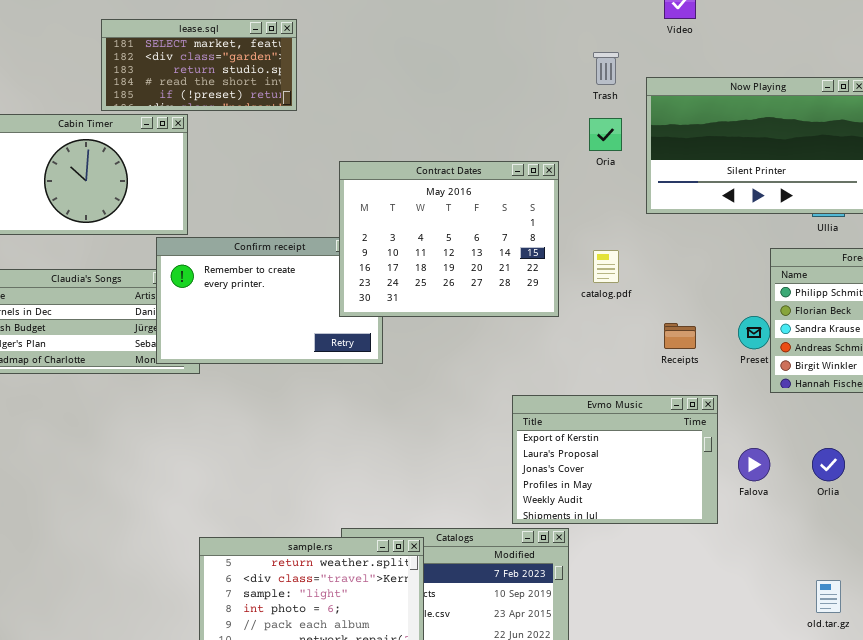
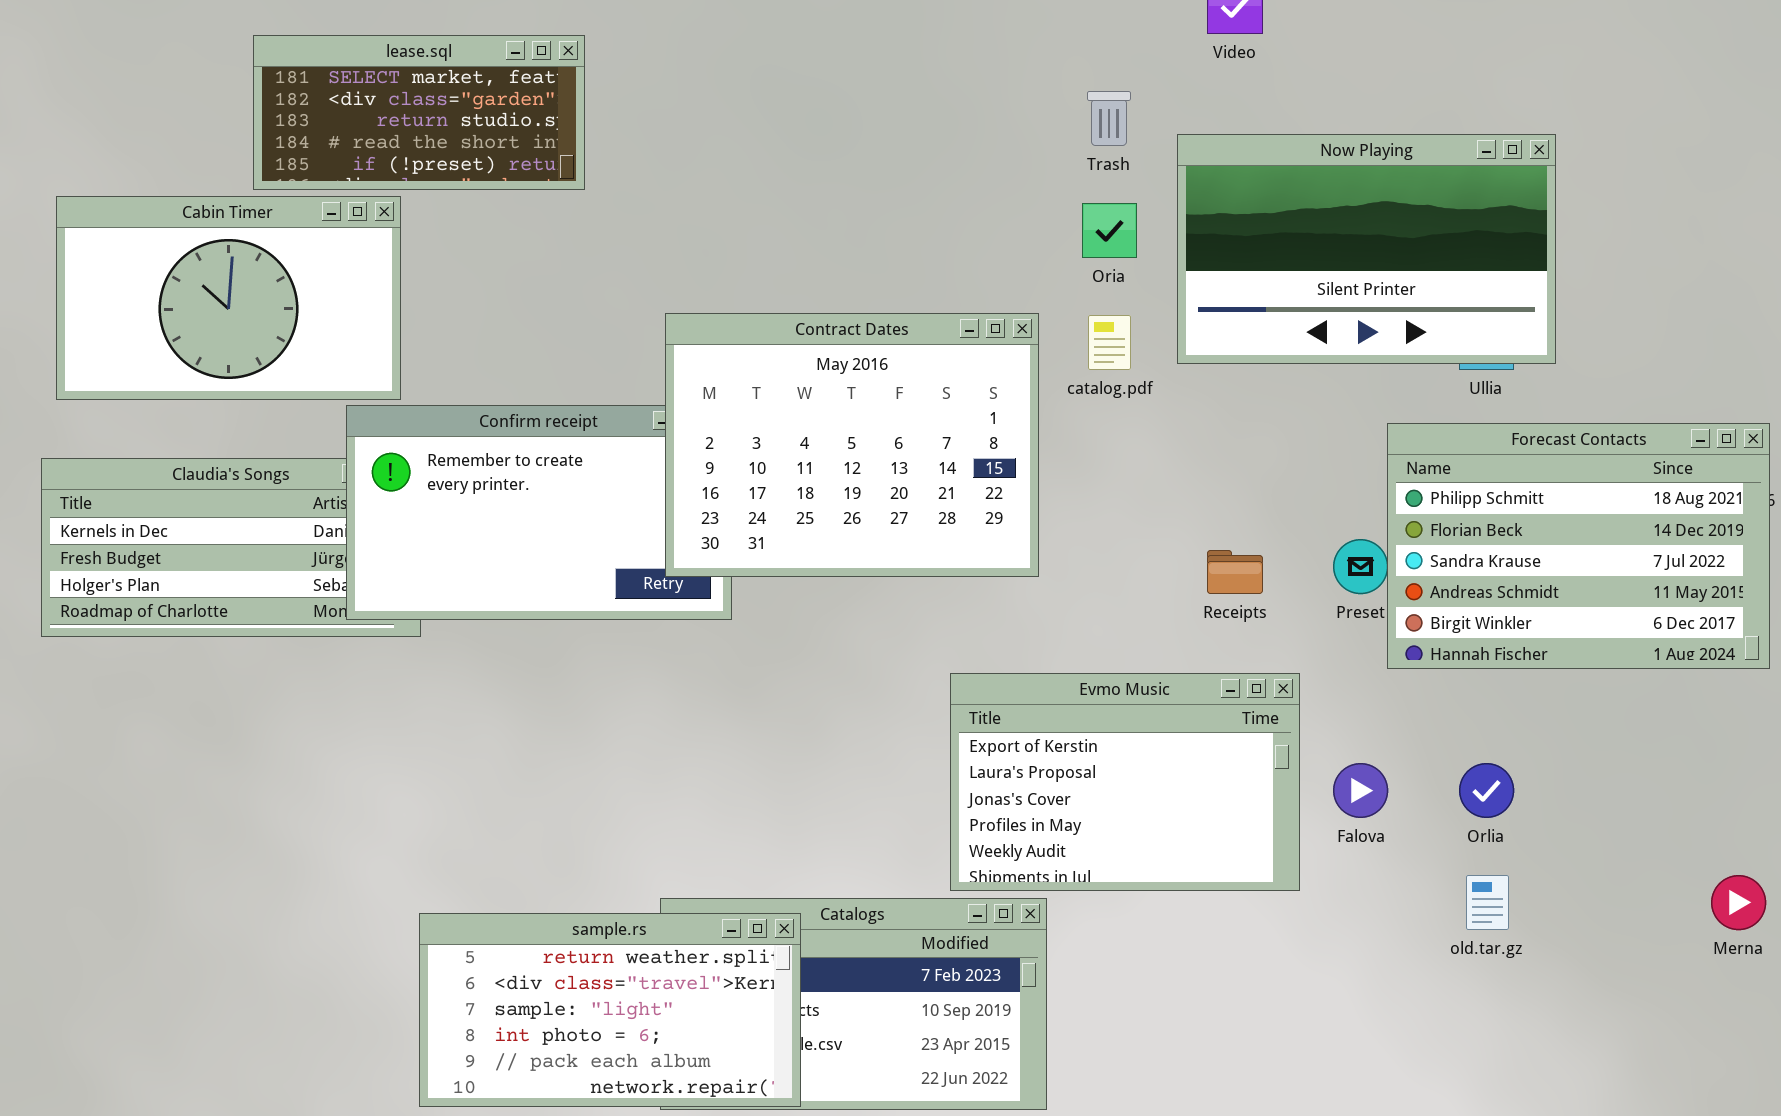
Contract Dates: [339,161,559,317] -> [665,313,1039,577], moved
catalog.pdf: [593,250,619,283] -> [1088,315,1131,370], moved
old.tar.gz: [816,580,841,613] -> [1466,875,1509,930], moved

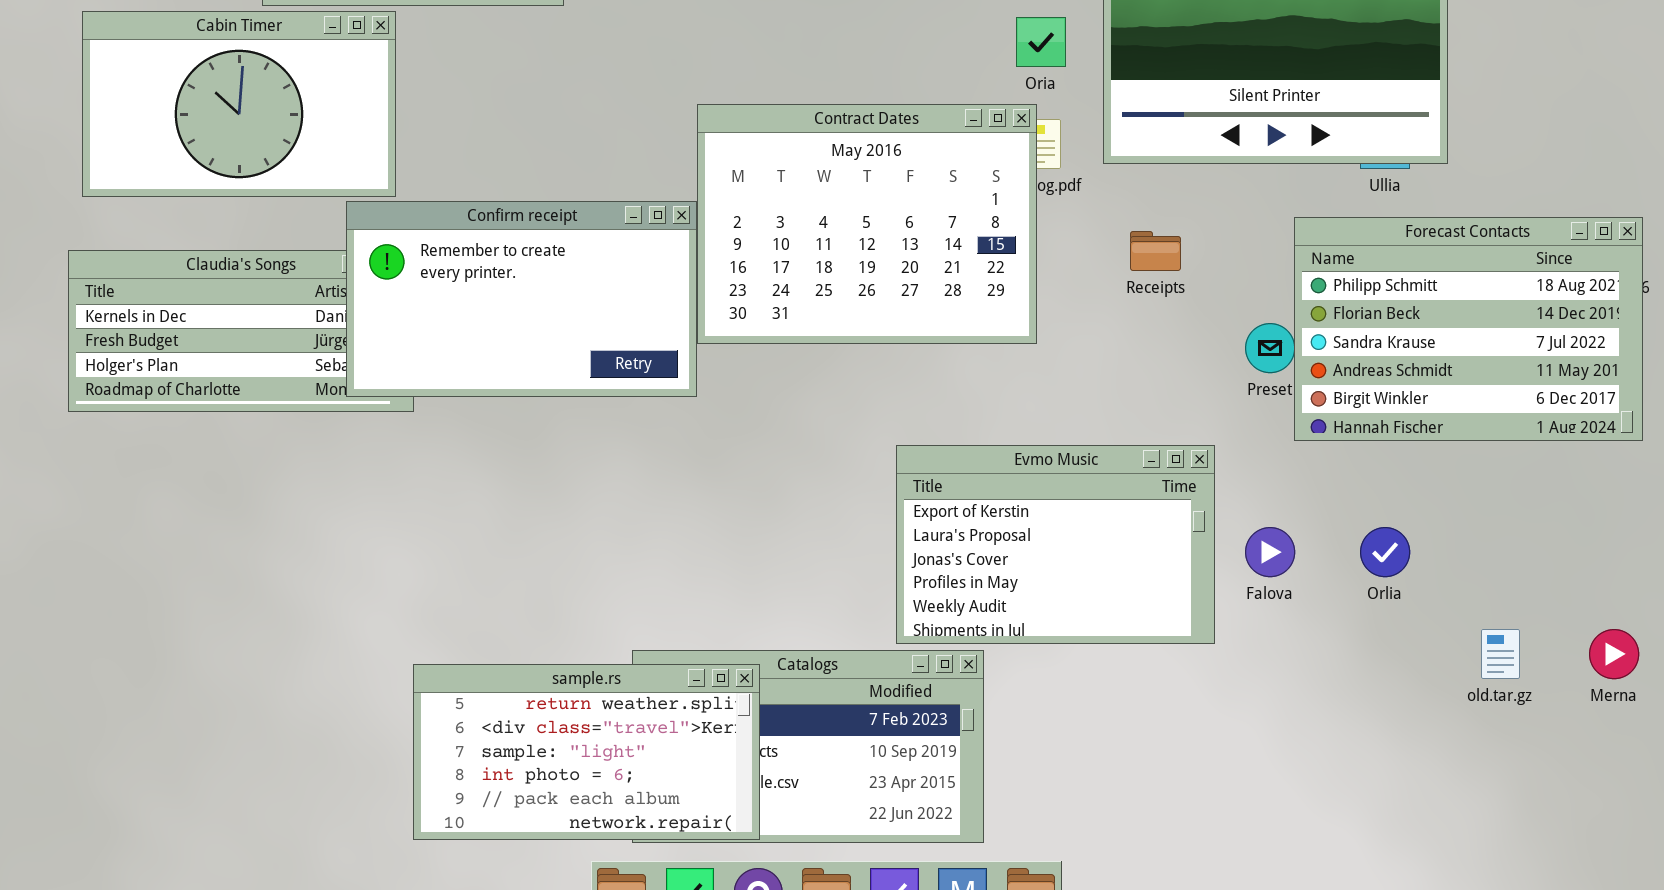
Contract Dates: [665,313,1039,577] -> [697,104,1037,344], moved
Receipts: [1207,550,1263,594] -> [1130,231,1181,271], moved
old.tar.gz: [1466,875,1509,930] -> [1481,629,1520,679], moved

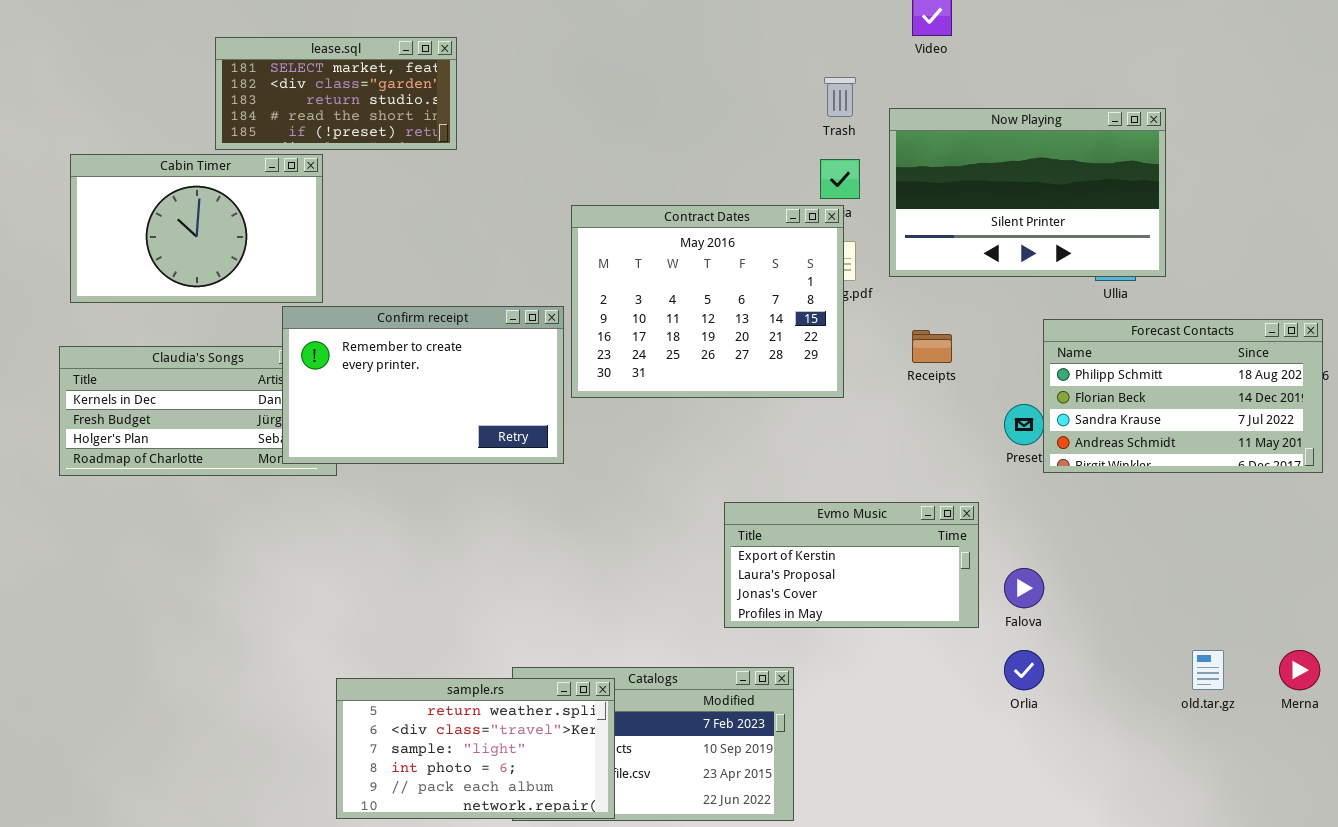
Contract Dates: [697,104,1037,344] -> [571,205,844,398], moved
Forecast Contacts: [1294,217,1643,441] -> [1043,319,1323,473], resized
Evmo Music: [896,445,1215,644] -> [724,502,979,628], resized
Orlia: [1360,527,1410,577] -> [1004,650,1044,690], moved

